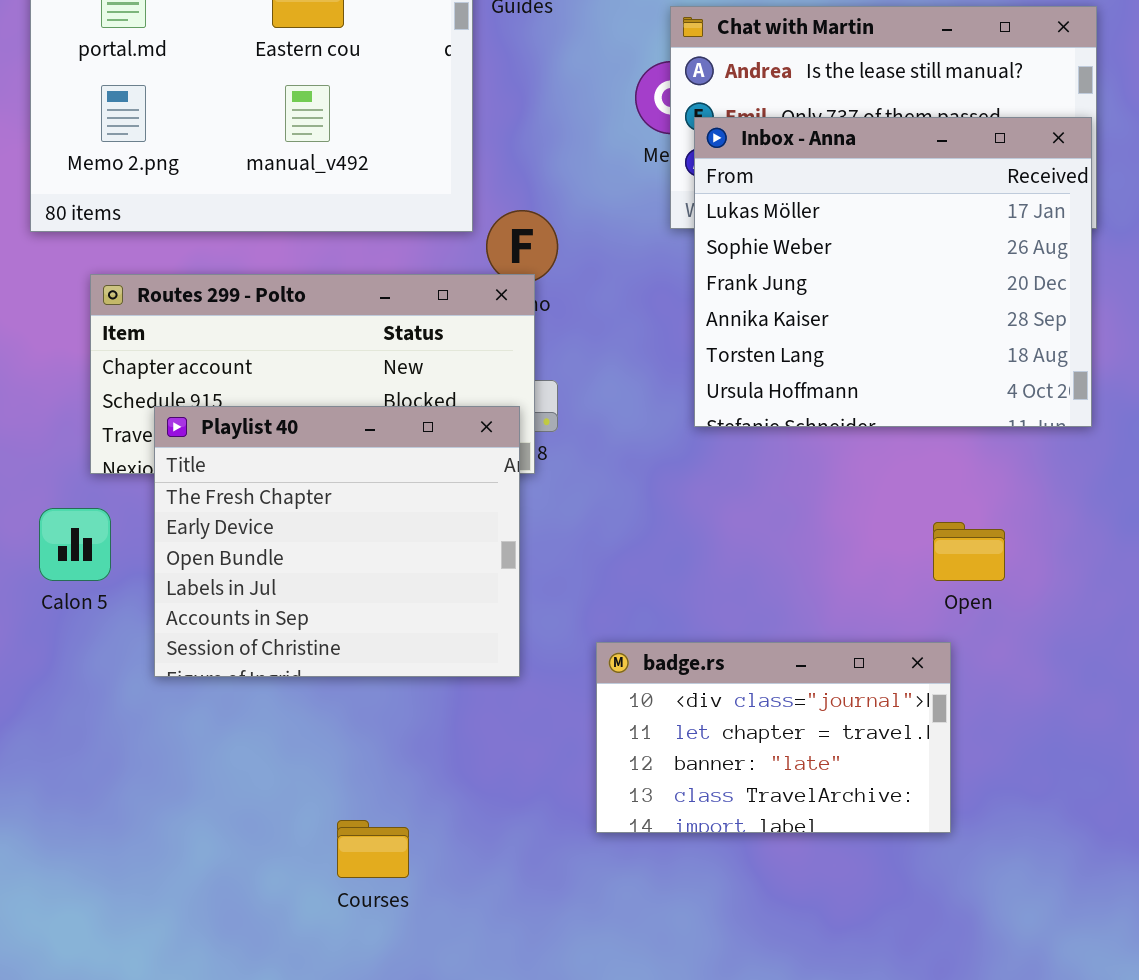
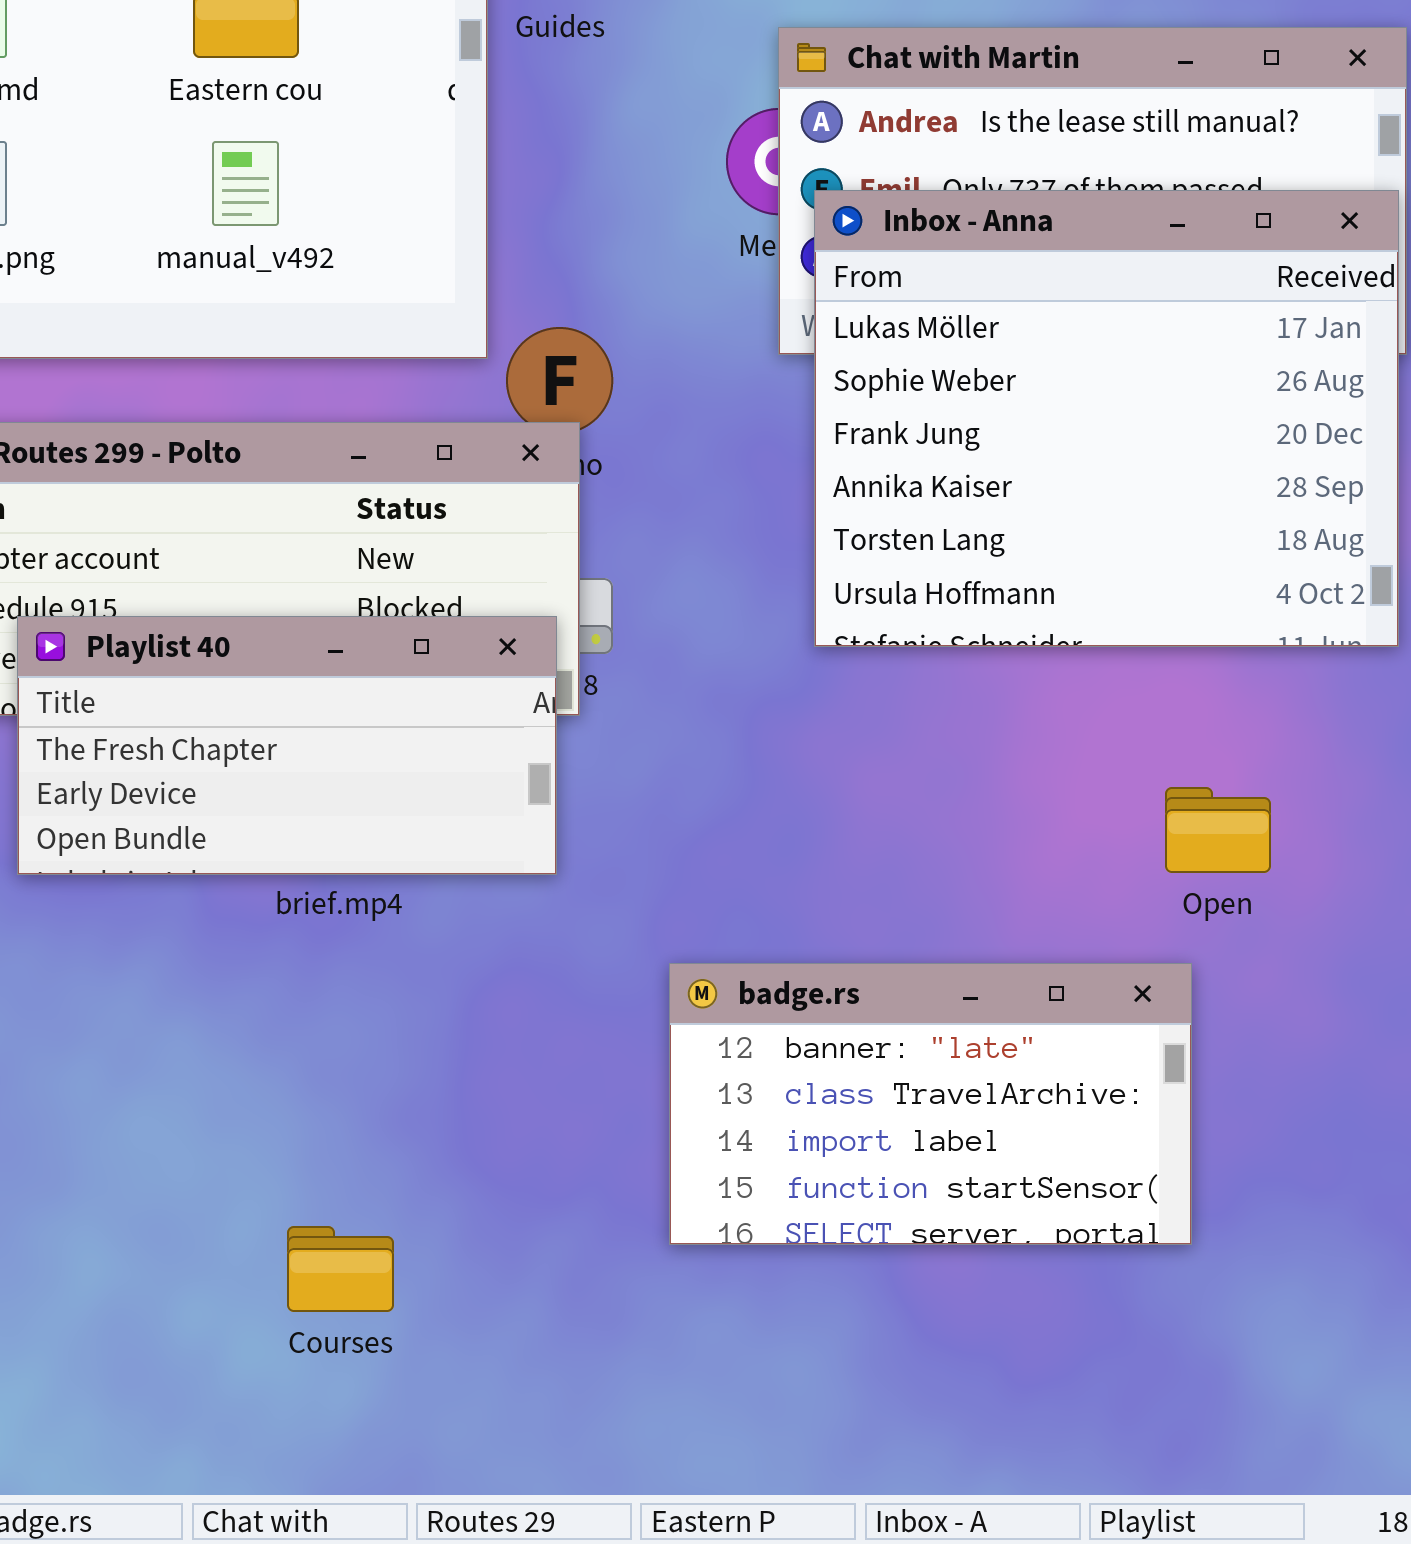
Playlist 40: [154,406,520,677] -> [17,616,557,875], resized
badge.rs: [596,642,951,833] -> [669,963,1192,1245], scrolled down 2 rows

